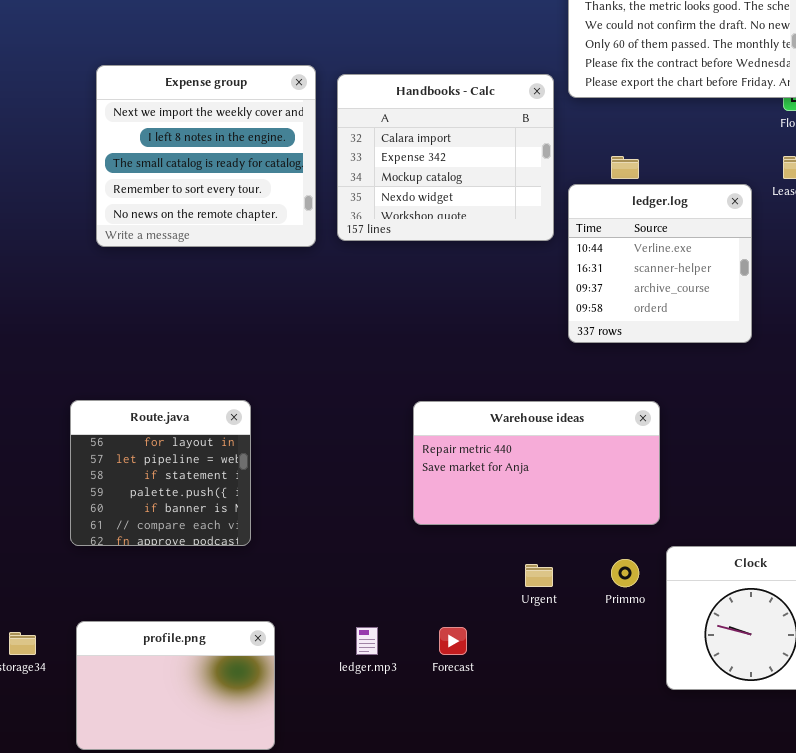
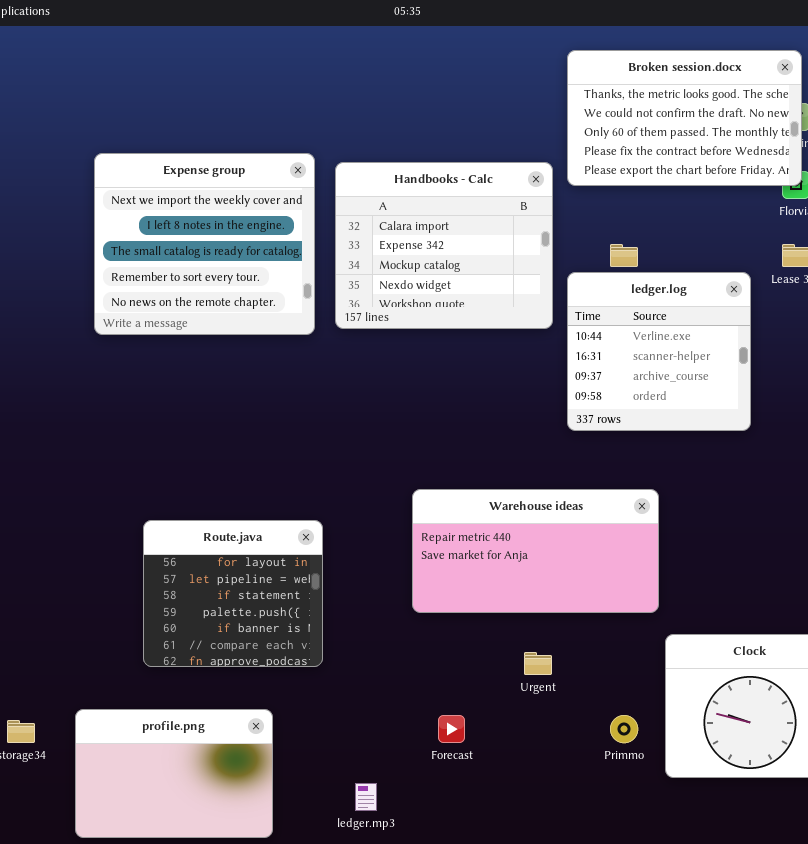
Route.java: [70,400,251,546] -> [143,520,323,667], moved
Primmo: [611,559,639,587] -> [610,715,638,743], moved
ledger.mp3: [356,627,378,655] -> [355,783,377,811], moved

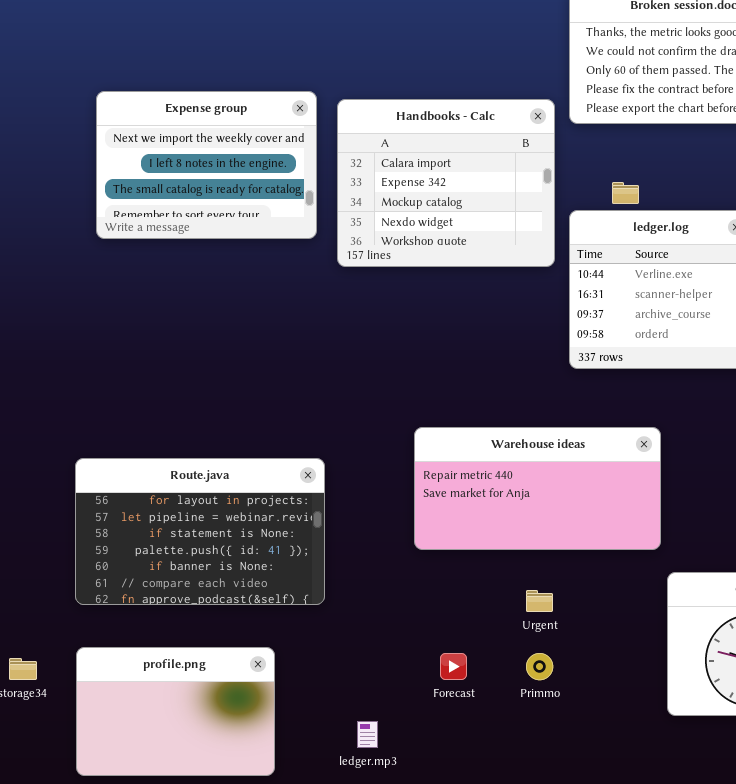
Expense group: [94,153,315,335] -> [96,91,317,239], resized
Route.java: [143,520,323,667] -> [75,458,325,605], resized
Primmo: [610,715,638,743] -> [526,653,553,680], moved

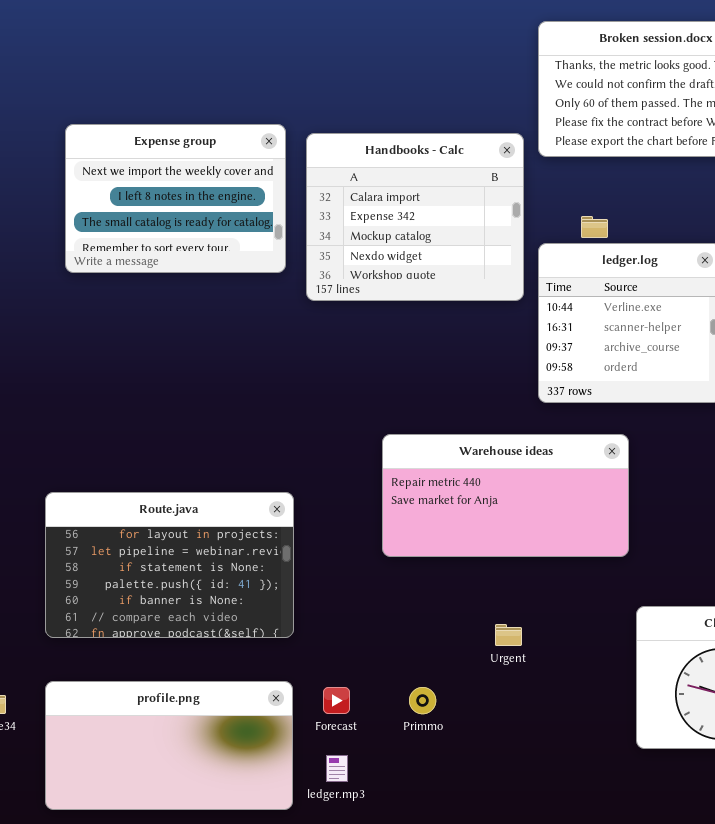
Warehouse ideas: [414,427,661,550] -> [382,434,629,557], moved
profile.png: [76,647,275,776] -> [45,681,293,810], resized
Forecast: [440,653,467,680] -> [323,687,350,714], moved
Primmo: [526,653,553,680] -> [409,687,436,714], moved

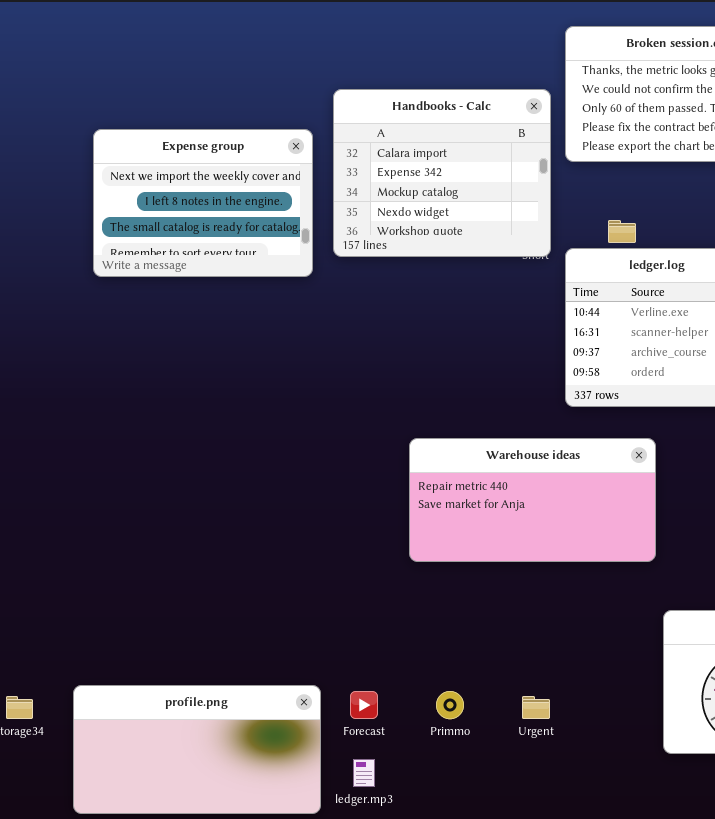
Handbooks - Calc: [306,133,524,301] -> [333,89,551,257], moved
Route.java: [45,492,294,638] -> none, closed
Urgent: [495,624,522,646] -> [522,696,550,719], moved

